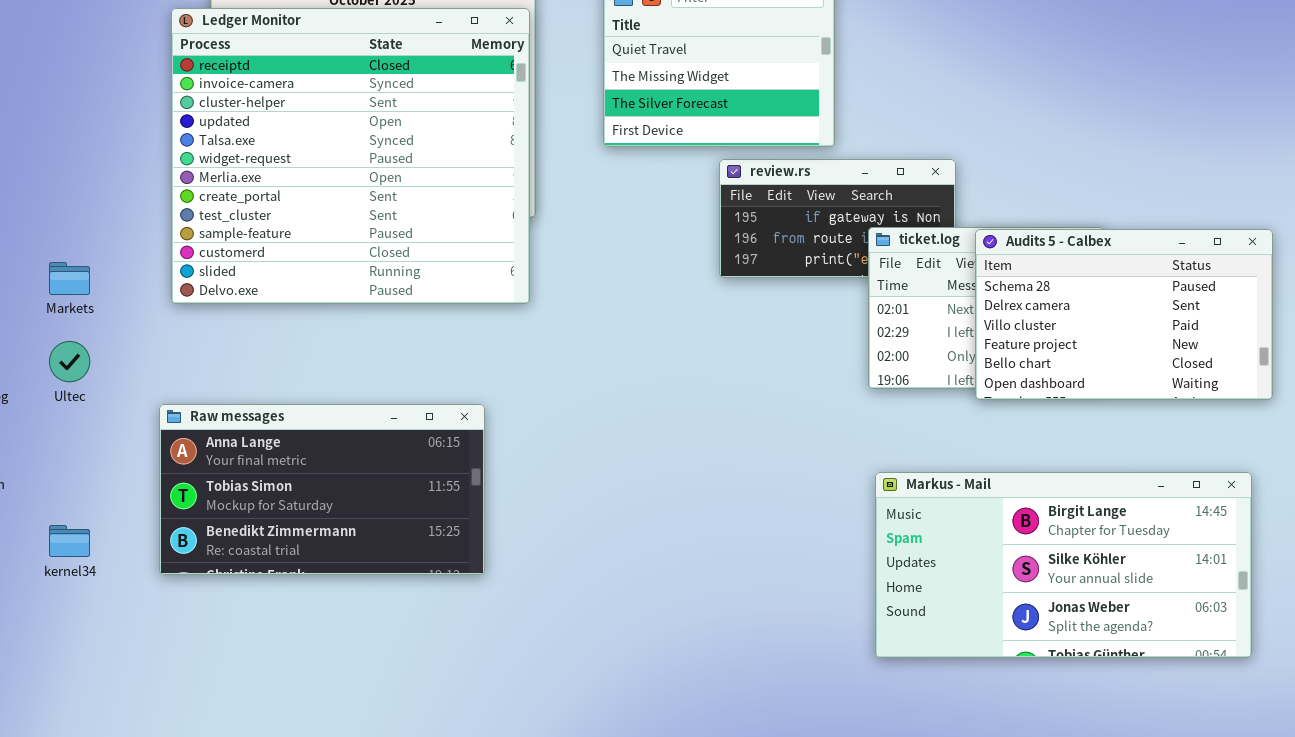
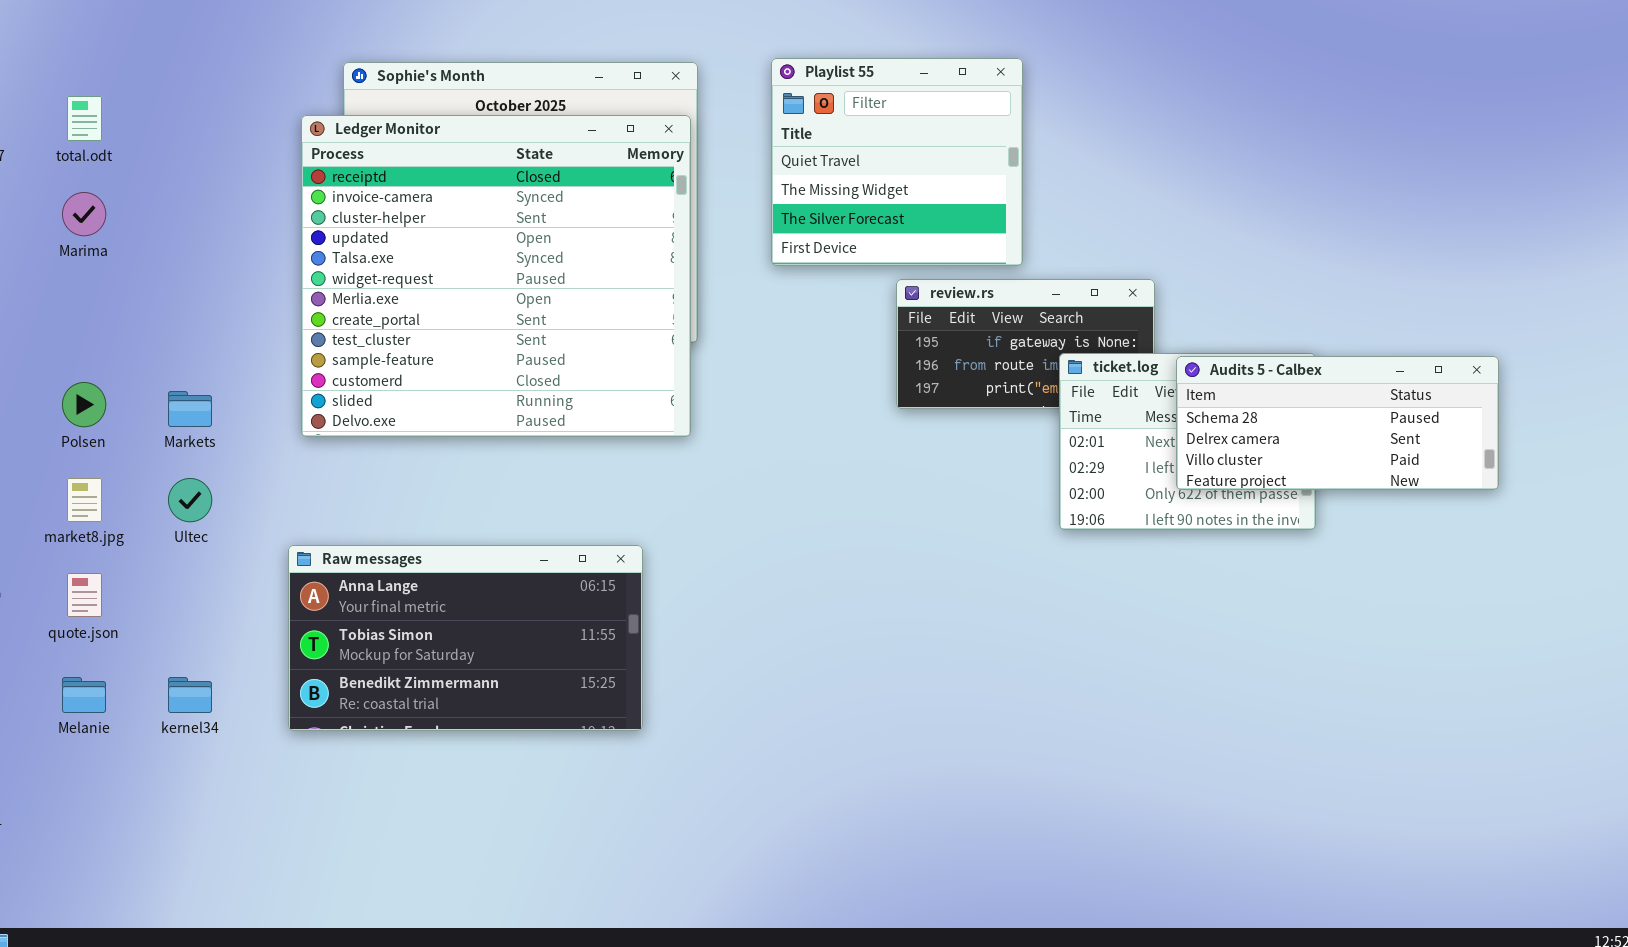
Audits 5 - Calbex: [975,229,1273,400] -> [1176,356,1499,490], resized
Markus - Mail: [875,472,1252,658] -> none, closed

